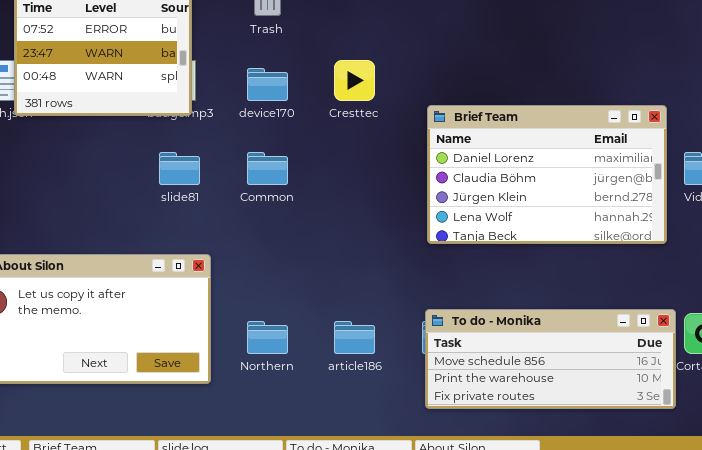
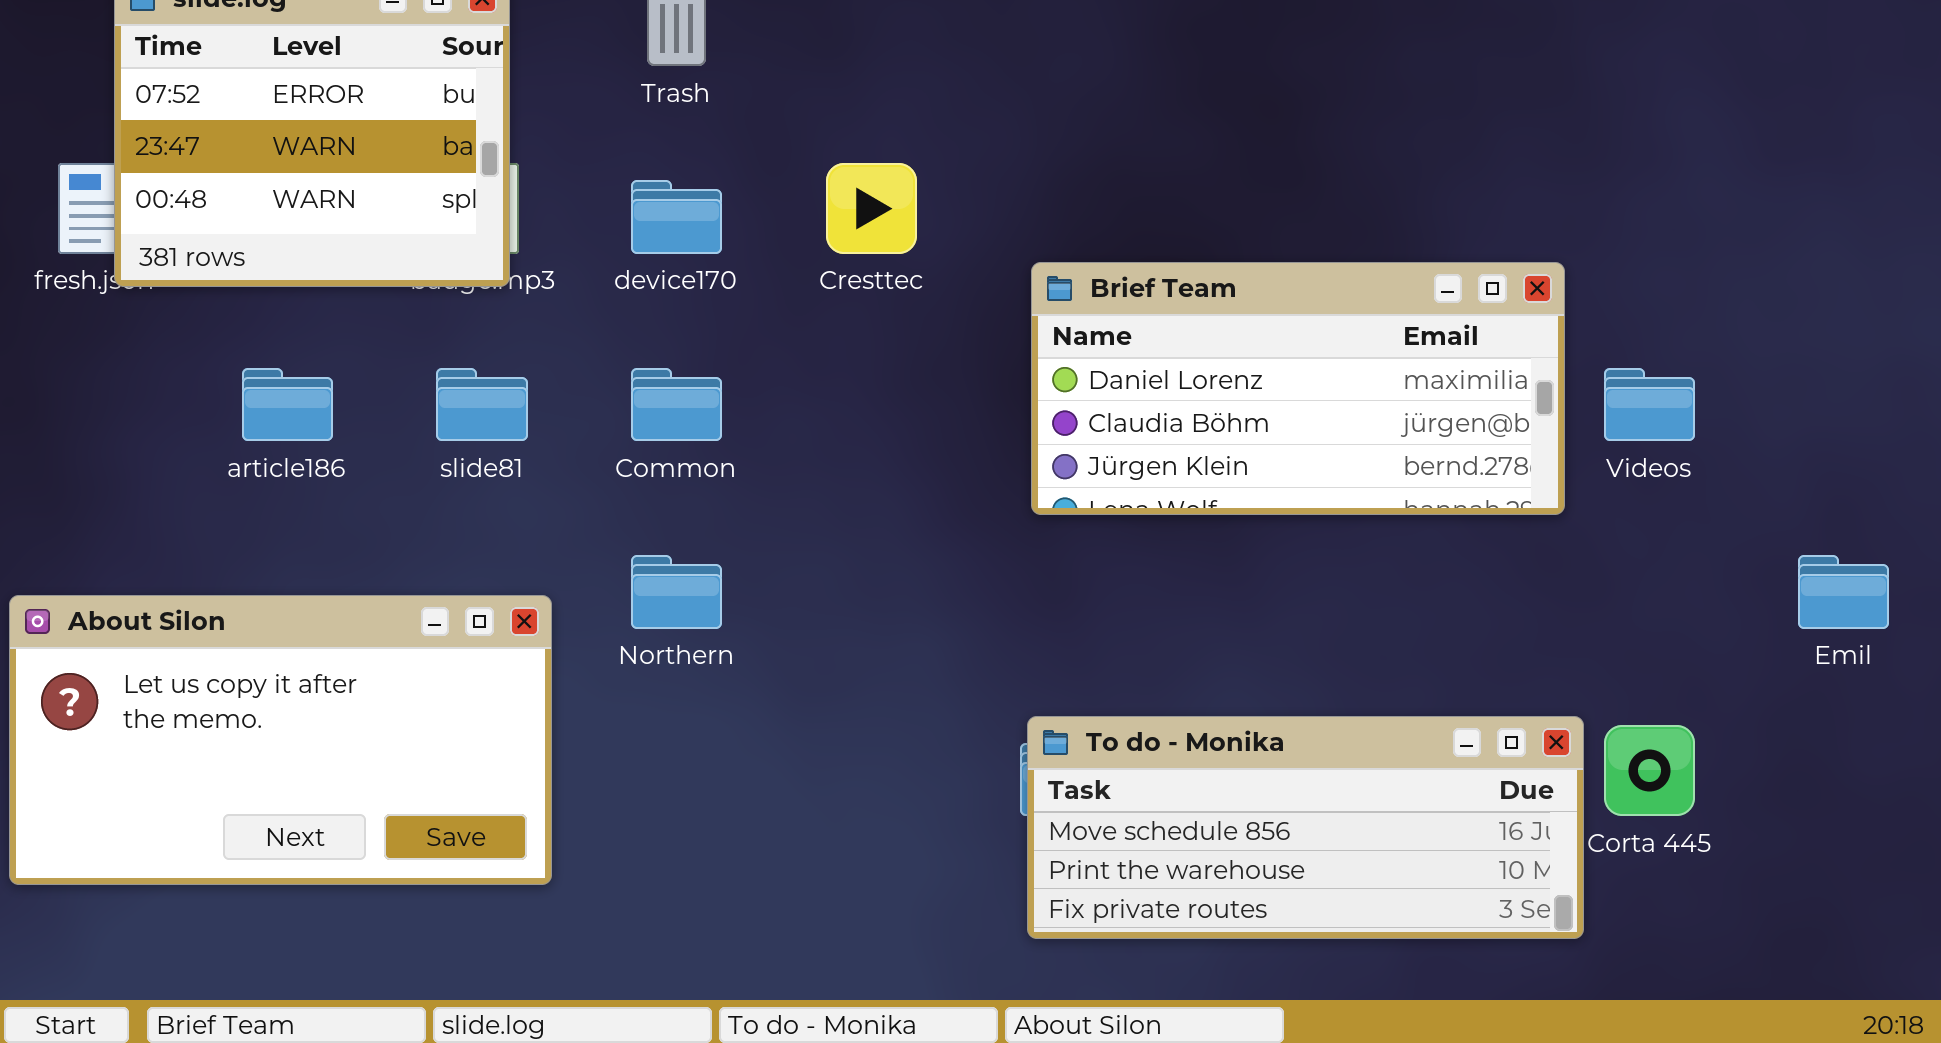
Brief Team: [427,105,667,244] -> [1031,262,1565,515], resized
Northern: [247,321,288,354] -> [631,555,722,629], moved
article186: [334,321,375,354] -> [242,368,333,441], moved

